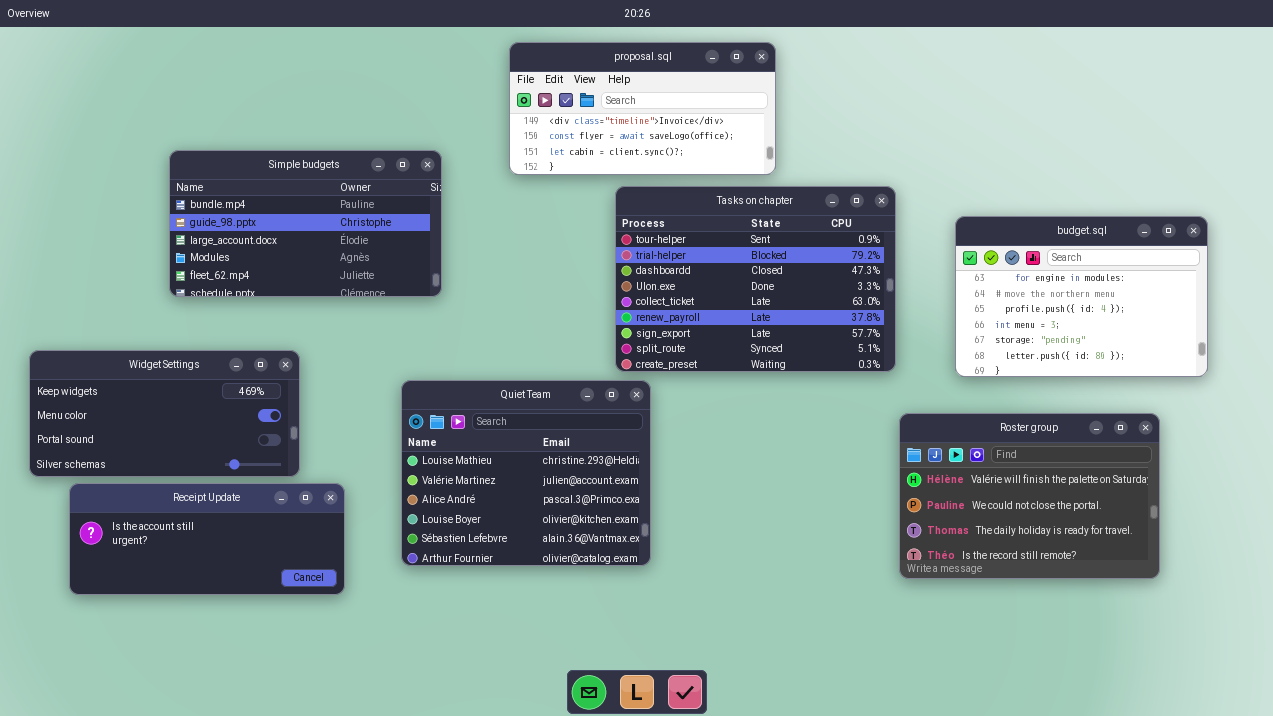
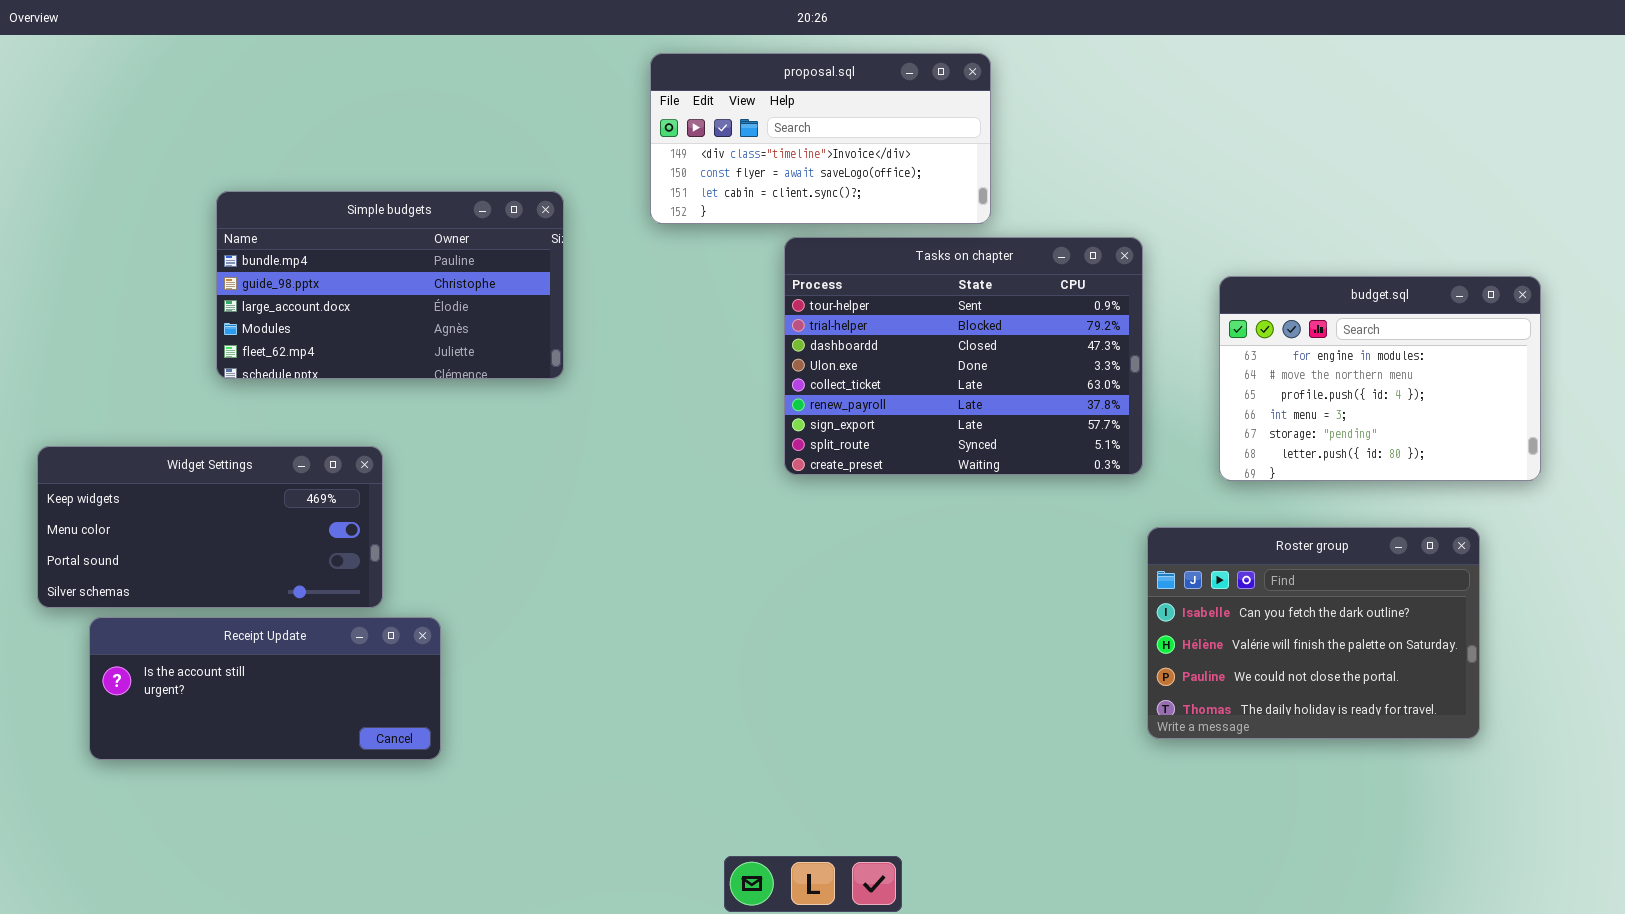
Quiet Team: [401,380,651,566] -> none, closed
Roster group: [899,413,1160,579] -> [1147,527,1480,739], scrolled up 1 row

